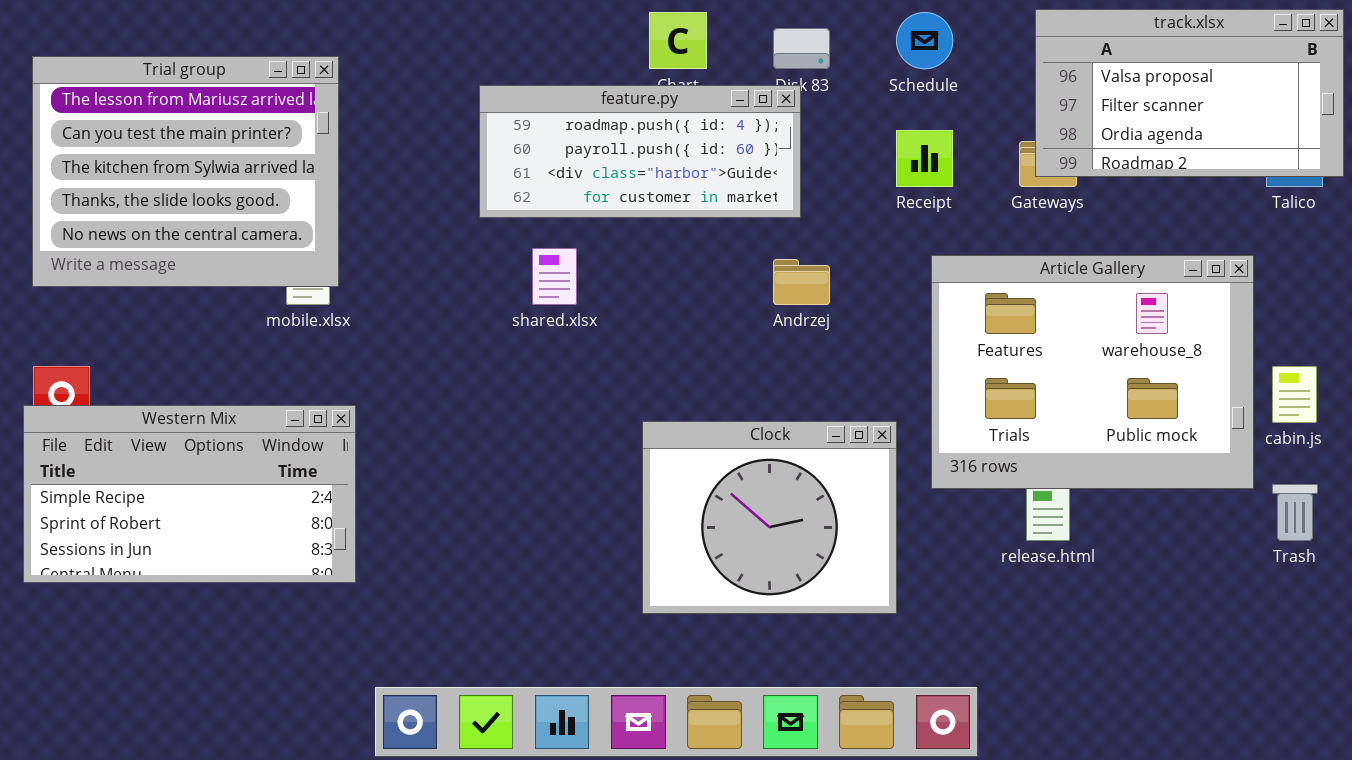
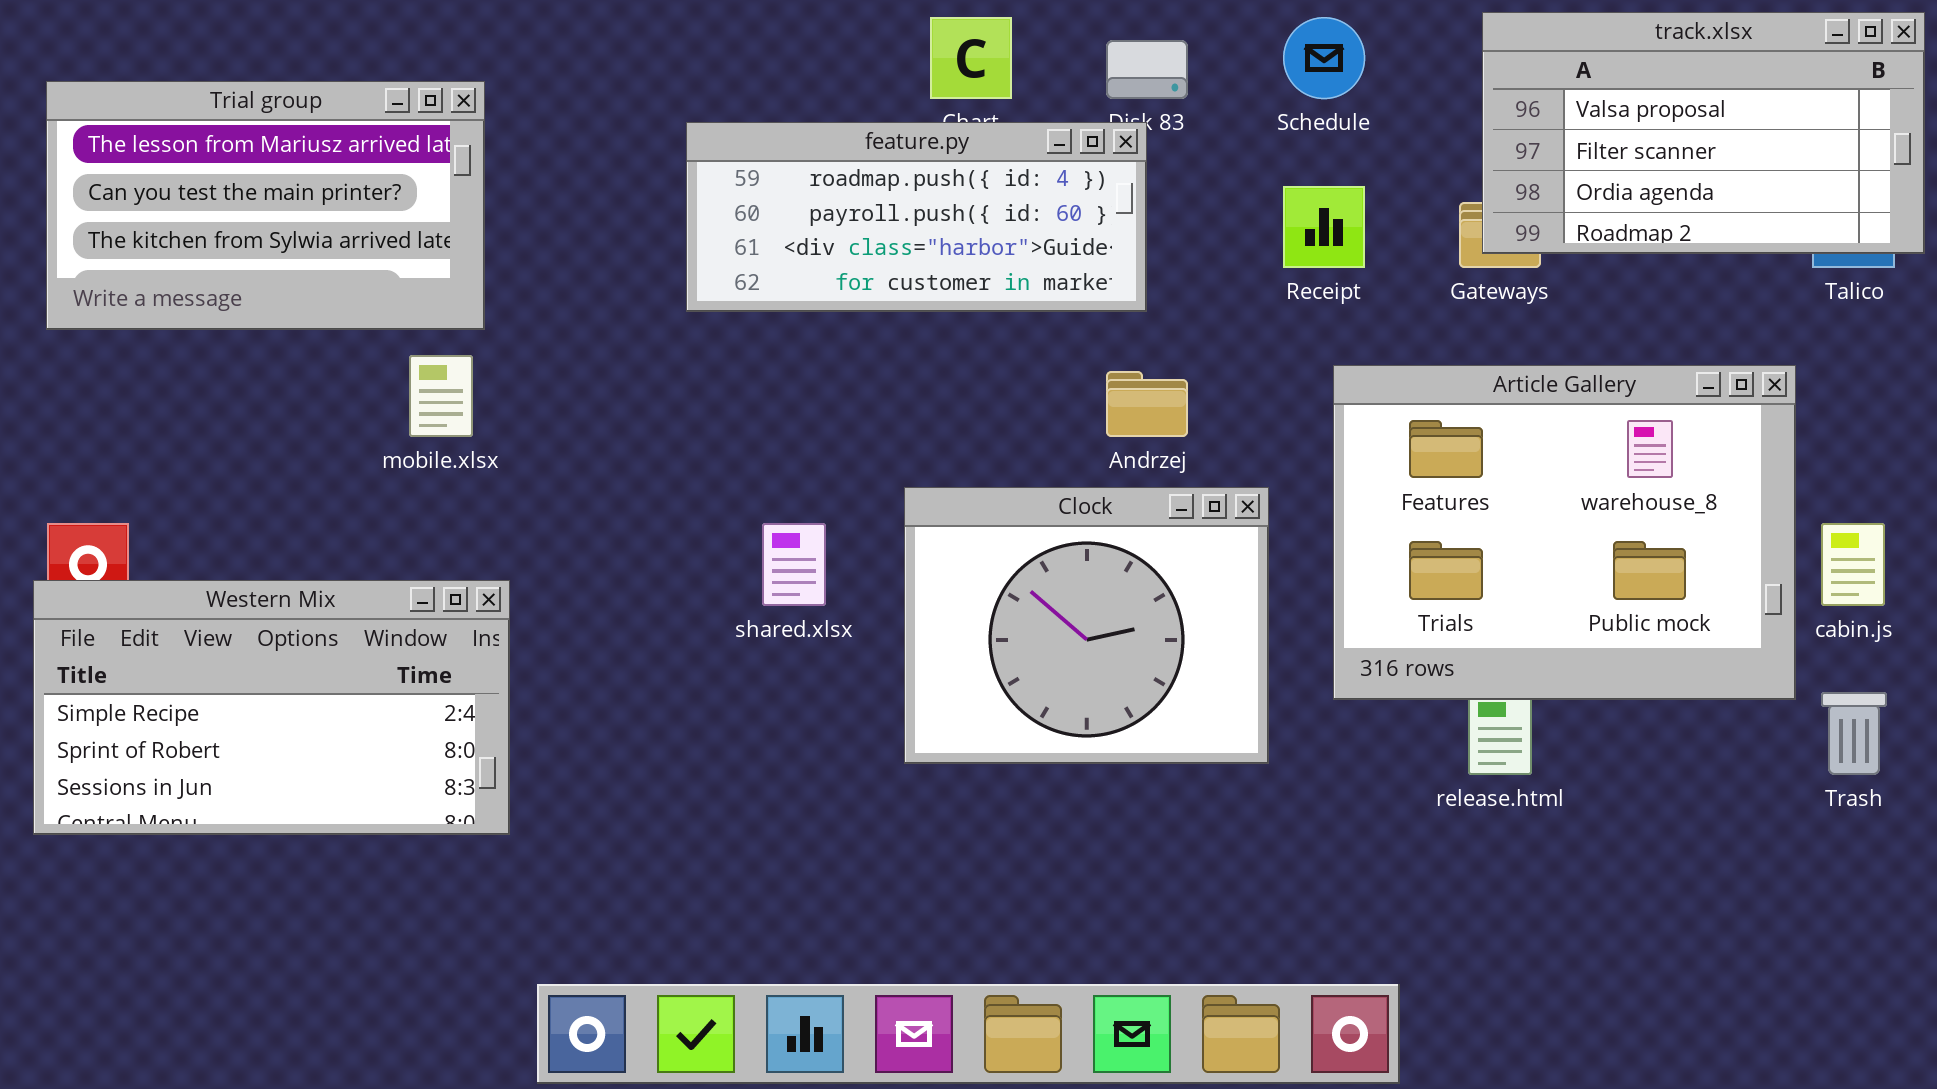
Trial group: [32,56,339,287] -> [46,81,485,330], resized
shared.xlsx: [532,248,577,305] -> [762,523,826,606], moved
Clock: [642,421,897,614] -> [904,487,1269,764], moved

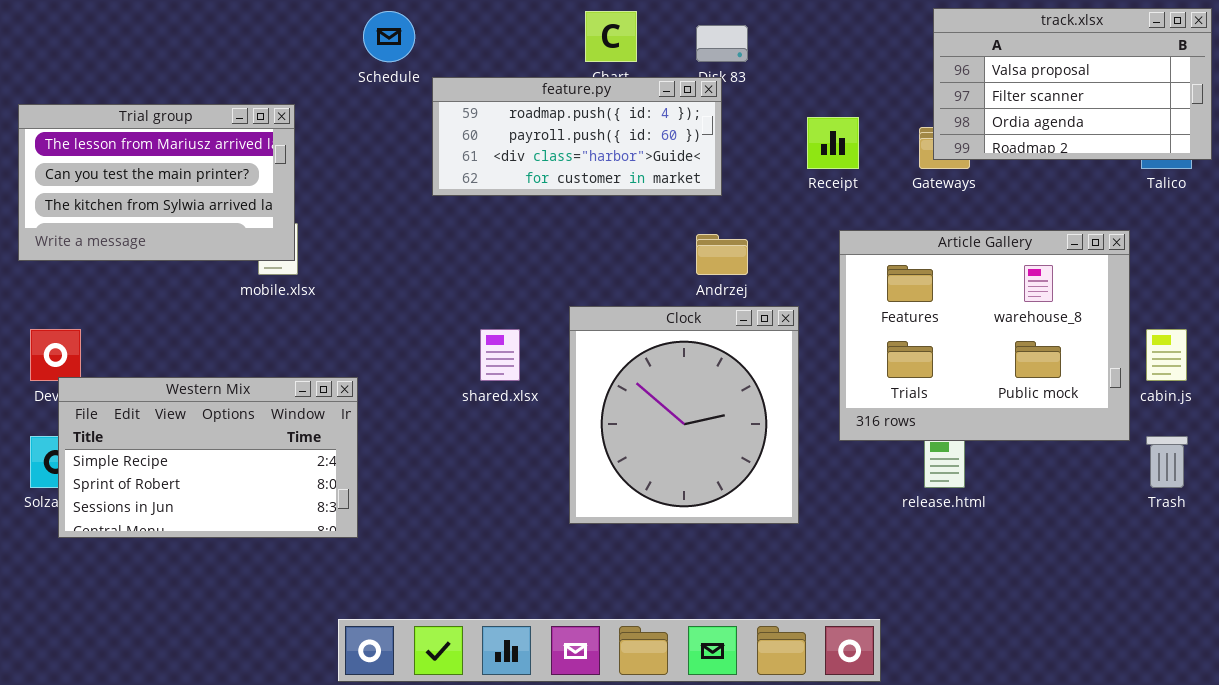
Schedule: [1283,17,1365,99] -> [363,11,415,62], moved
Trial group: [46,81,485,330] -> [18,104,295,261], moved
Clock: [904,487,1269,764] -> [569,306,799,524], resized
Western Mix: [33,580,510,835] -> [58,377,358,538], moved

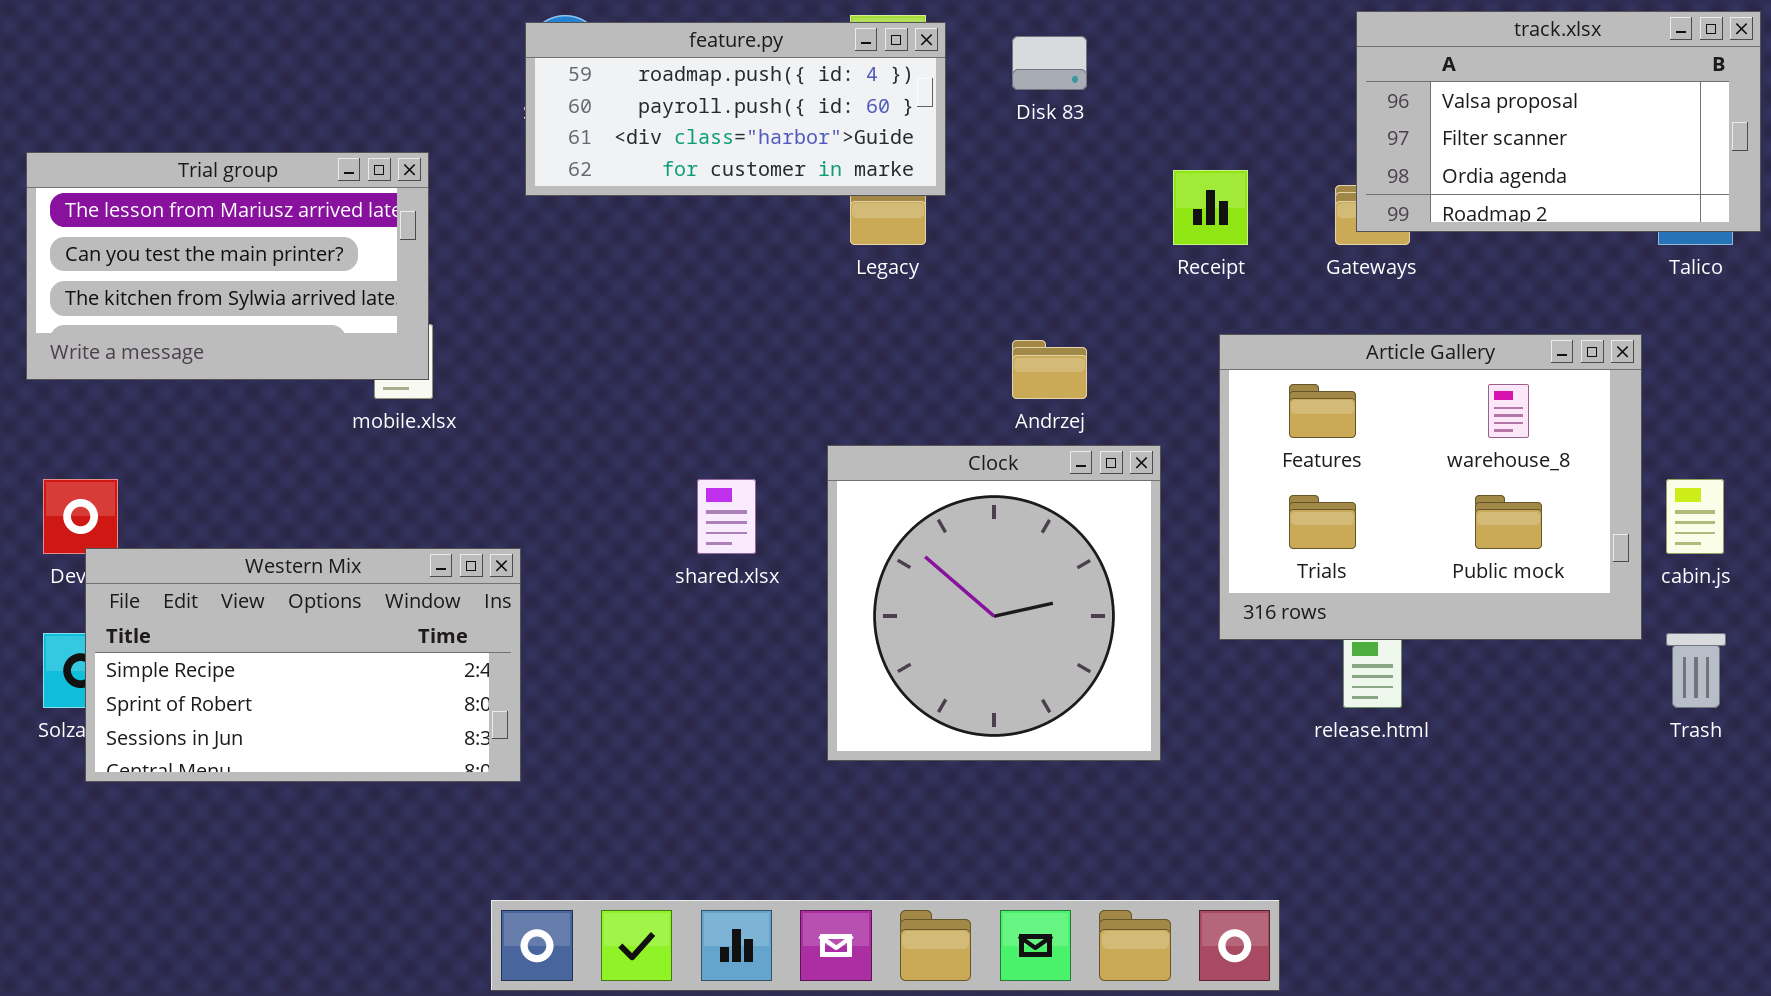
feature.py: [432,77,722,196] -> [525,22,946,196], moved

